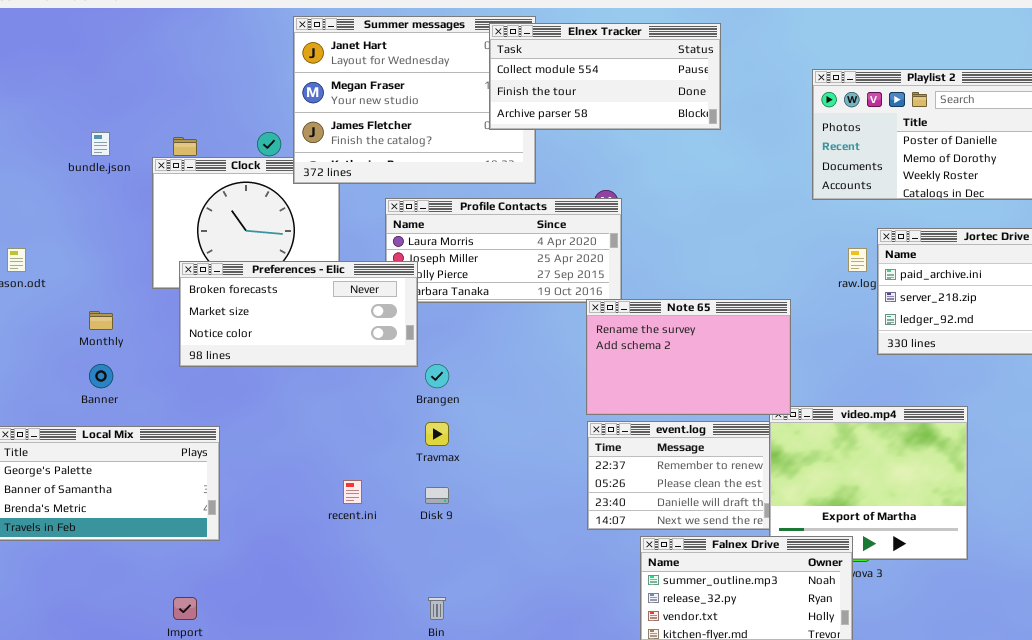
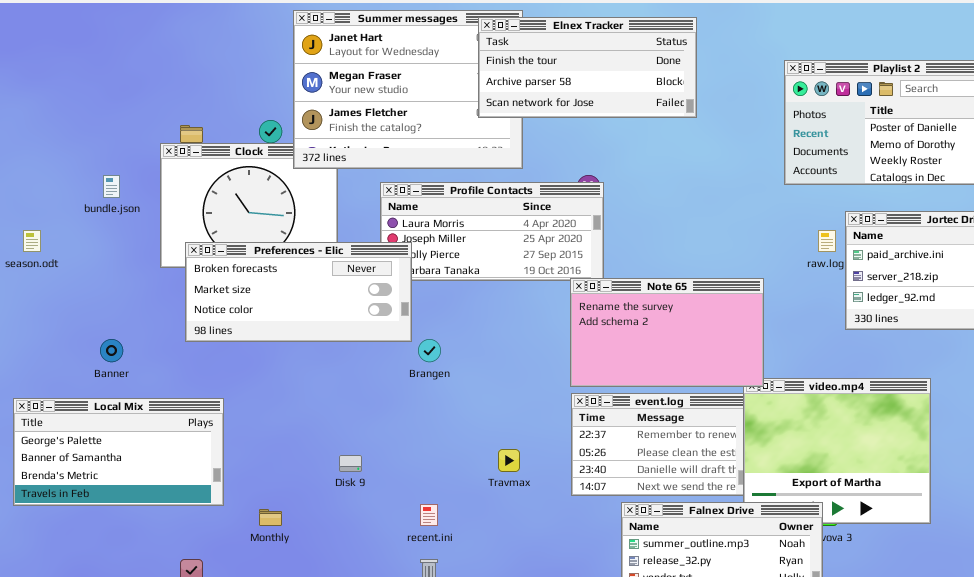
Elnex Tracker: [489,23,721,130] -> [478,17,697,118], scrolled down 1 row
bundle.json: [91,132,110,156] -> [103,175,120,198], moved
Monthly: [89,311,113,330] -> [259,509,282,526], moved
Travmax: [425,422,449,446] -> [498,449,520,472], moved
recent.ini: [343,480,362,504] -> [420,504,438,526], moved
Disk 9: [425,487,449,504] -> [339,455,362,472], moved

